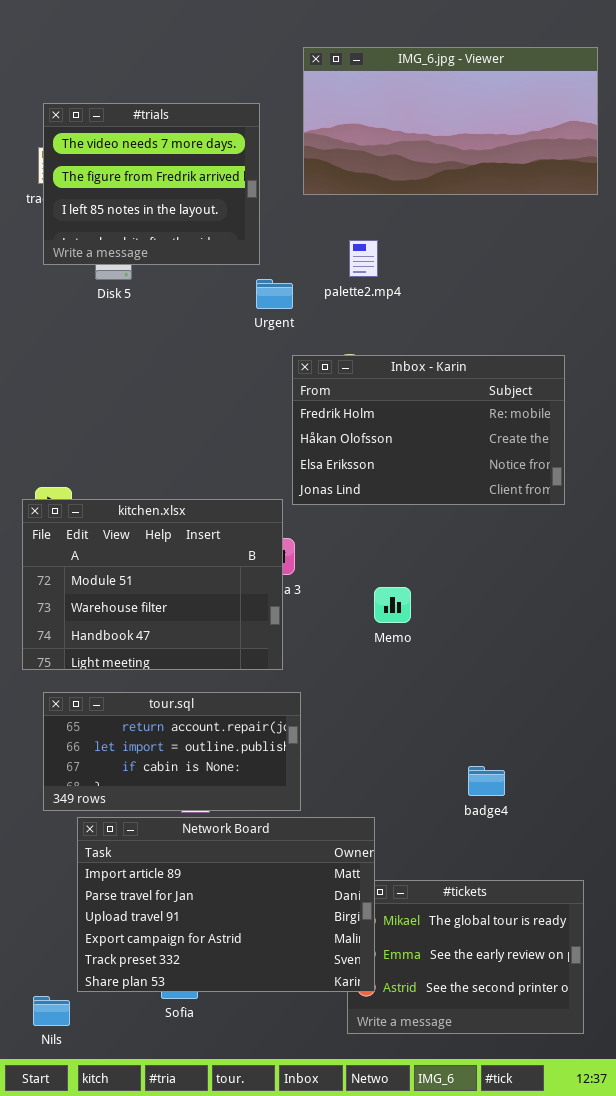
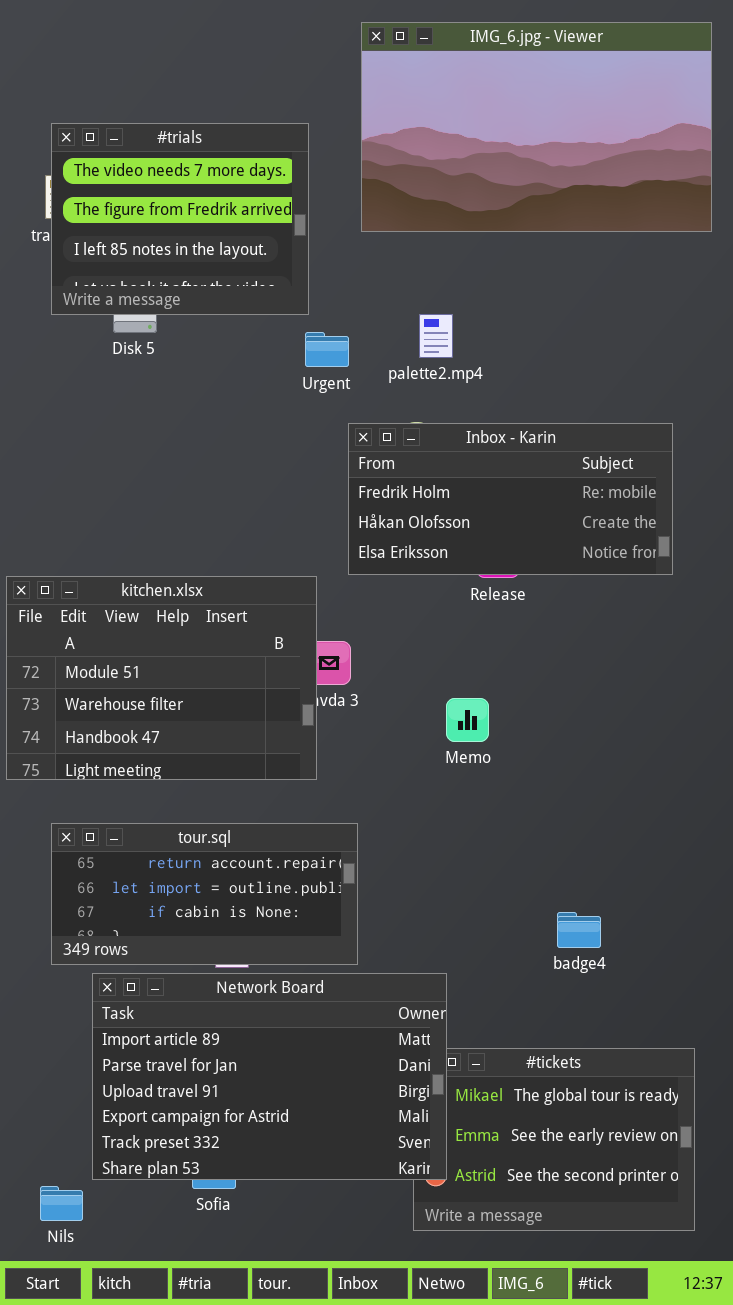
IMG_6.jpg - Viewer: [303,47,598,195] -> [361,22,712,232], resized
palette2.mp4: [349,240,378,277] -> [419,314,453,358], moved
Inbox - Karin: [292,355,565,505] -> [348,423,673,575], resized
kitchen.xlsx: [22,499,283,670] -> [6,576,317,780], moved

